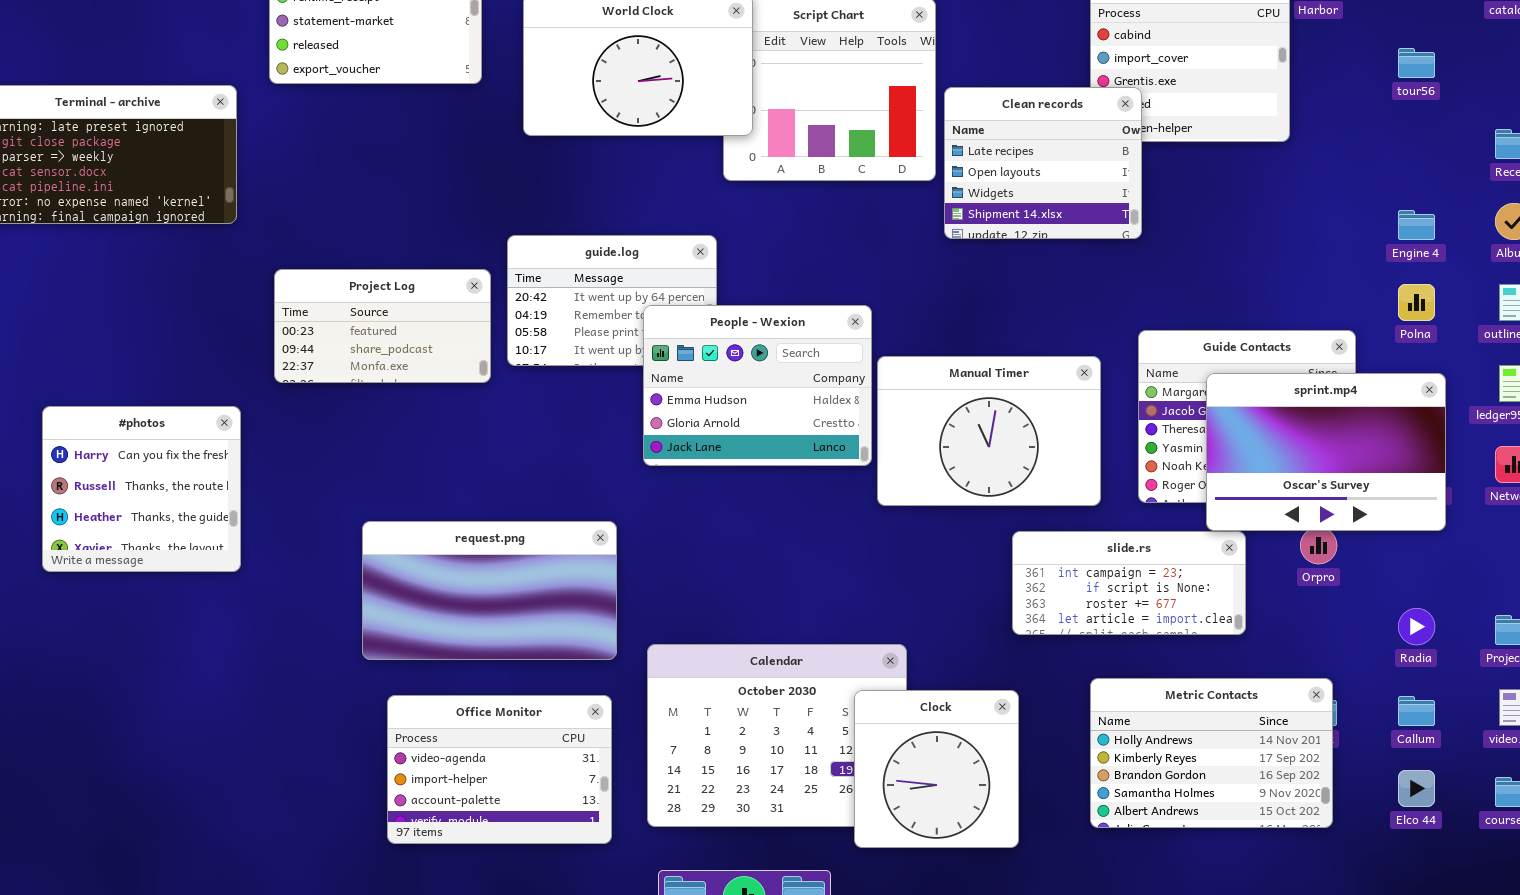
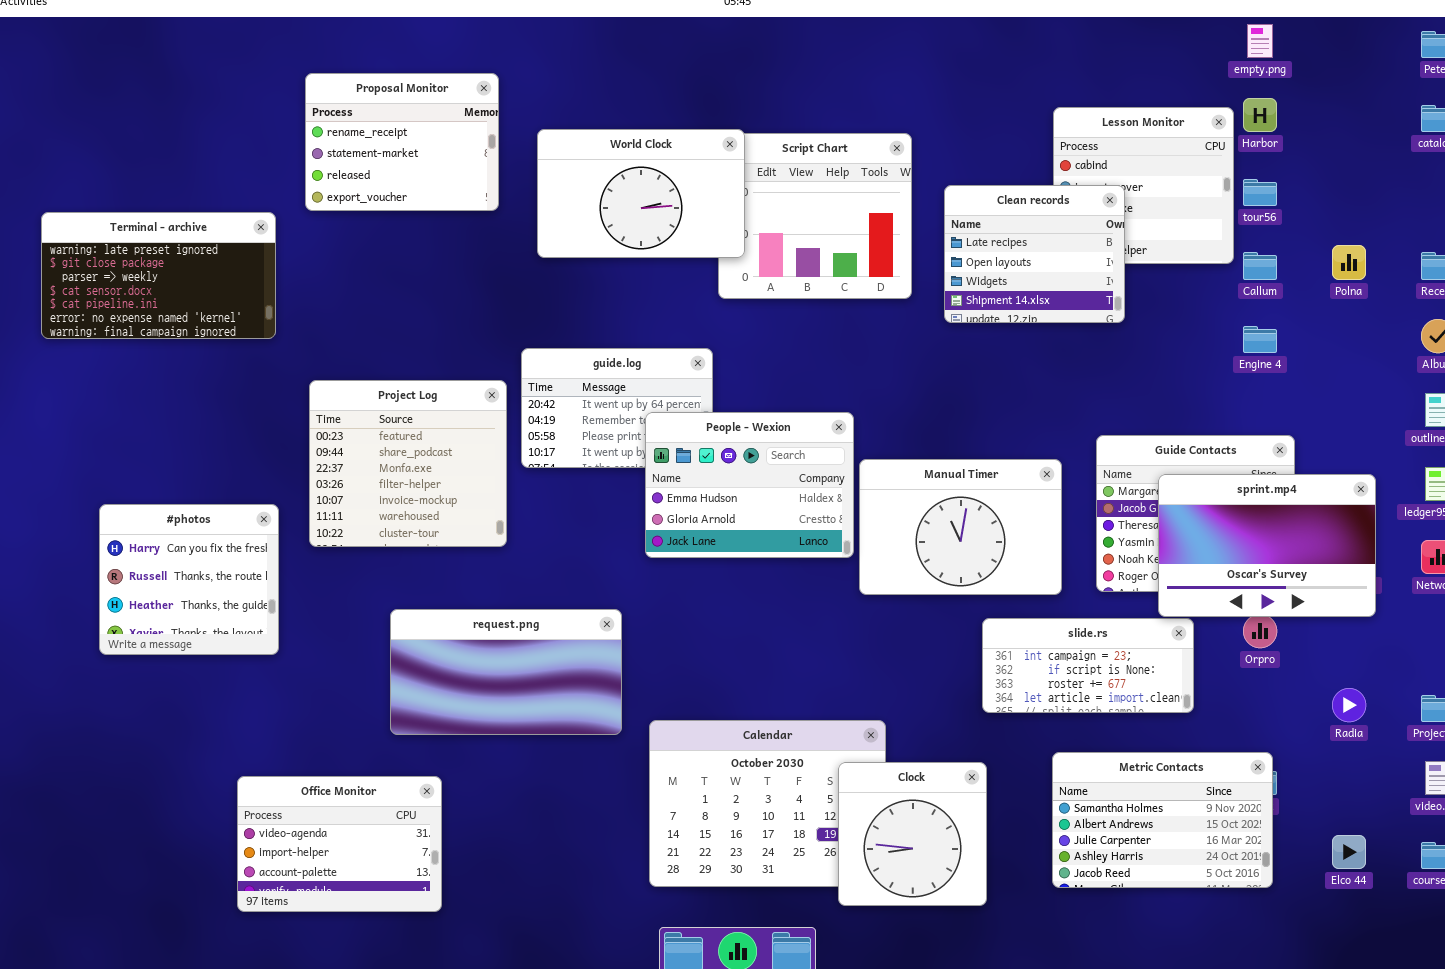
tour56: [1398,48,1435,78] -> [1243,179,1277,206], moved
Clean records: [944,87,1142,239] -> [944,185,1125,323], moved
Engine 4: [1398,210,1435,240] -> [1243,326,1277,353], moved
Project Log: [274,269,491,383] -> [309,380,507,547], resized
Polna: [1398,284,1435,321] -> [1332,245,1366,280], moved
Metric Contacts: [1090,678,1333,828] -> [1052,752,1273,888], scrolled down 3 rows
Office Monitor: [387,695,612,844] -> [237,776,442,912], moved
Callum: [1398,696,1435,726] -> [1243,252,1277,280], moved

